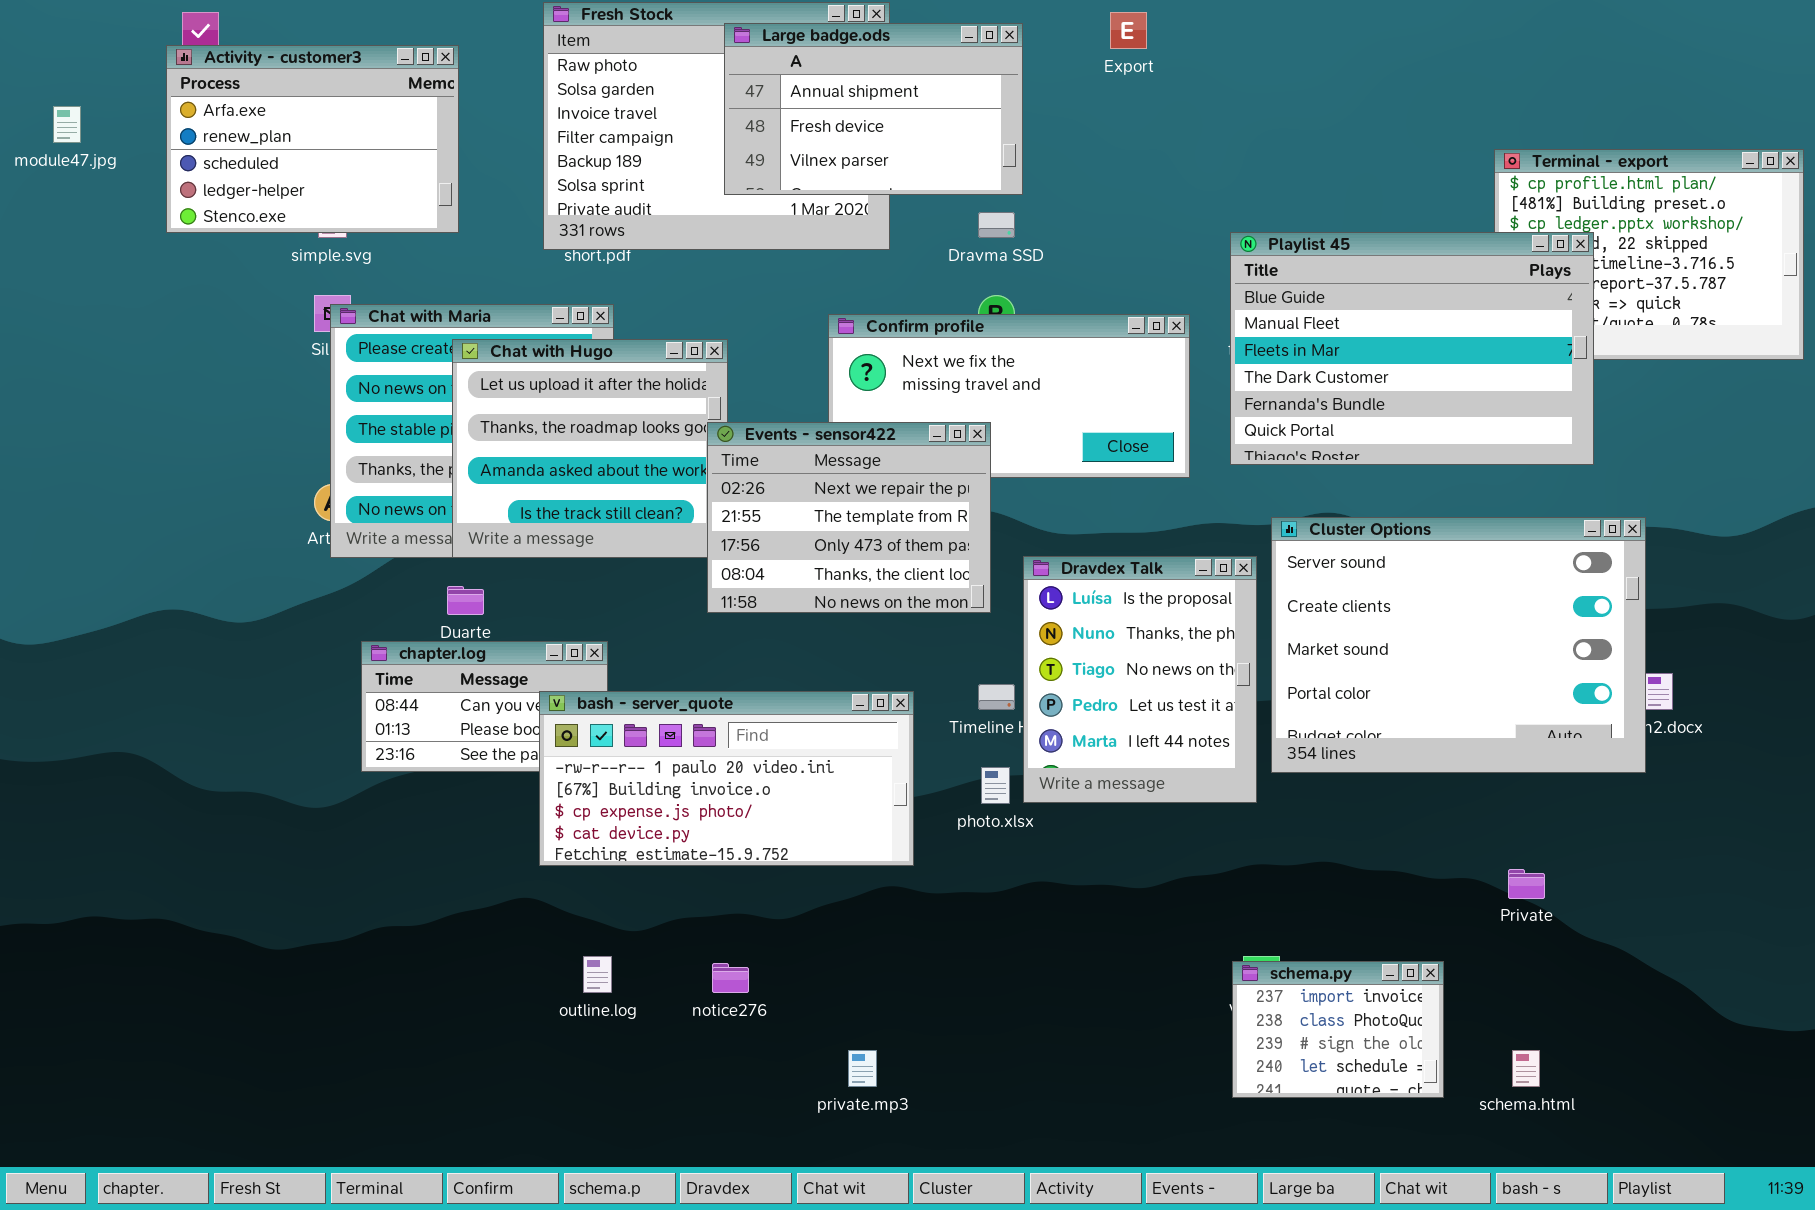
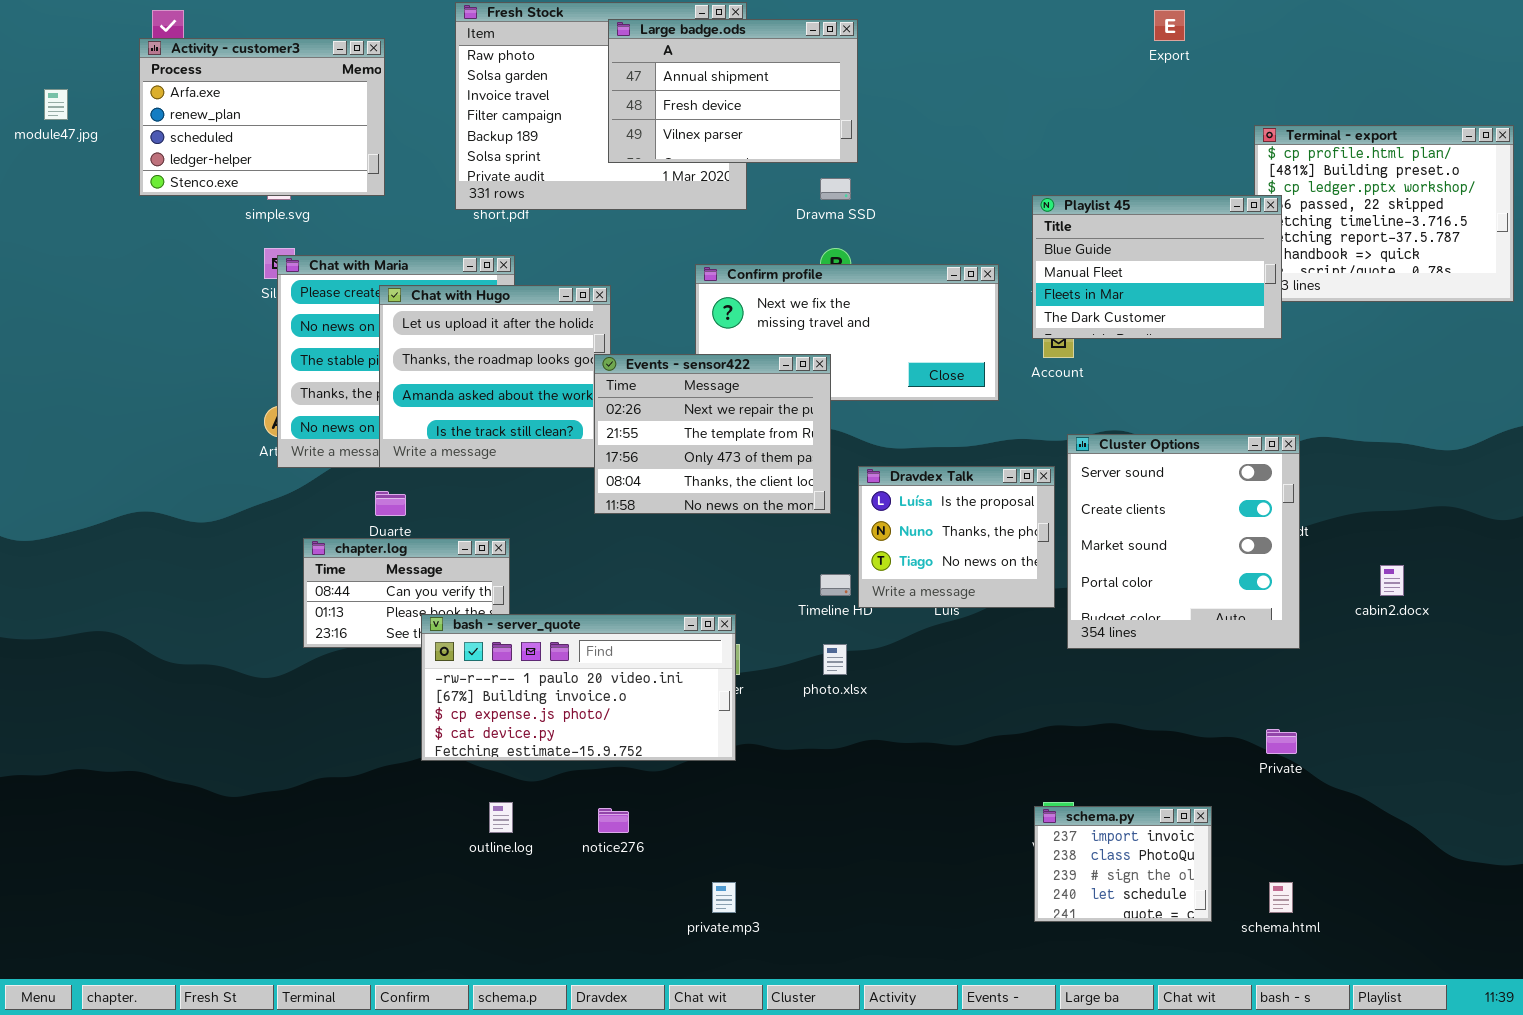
Export: [1110,12,1147,49] -> [1154,10,1185,41], moved
Playlist 45: [1230,232,1594,465] -> [1032,195,1282,339], resized
Cluster Options: [1271,517,1646,773] -> [1067,434,1300,649], resized
Dravdex Talk: [1023,556,1257,803] -> [858,466,1055,608], resized
bash - server_quote: [539,691,914,866] -> [421,614,736,761], moved

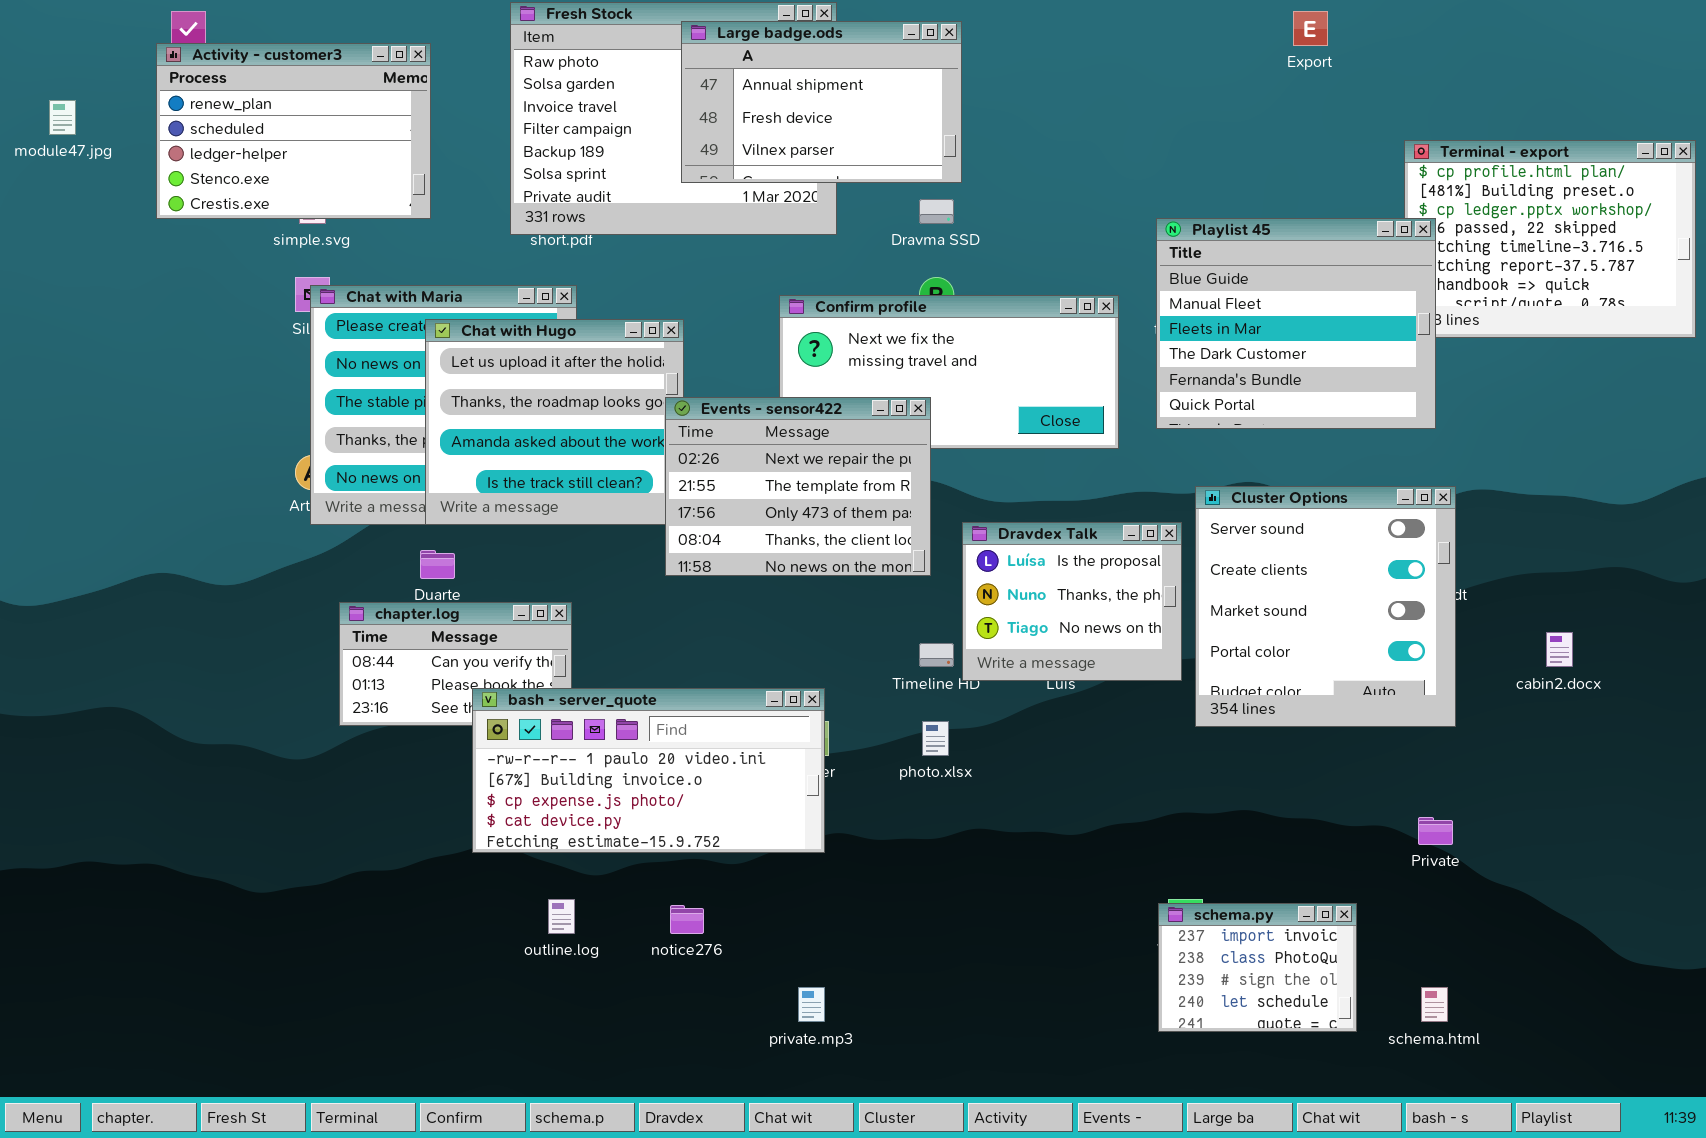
Activity - customer3: [139,38,385,196] -> [156,43,431,219], scrolled down 1 row
Playlist 45: [1032,195,1282,339] -> [1156,218,1436,429], resized

